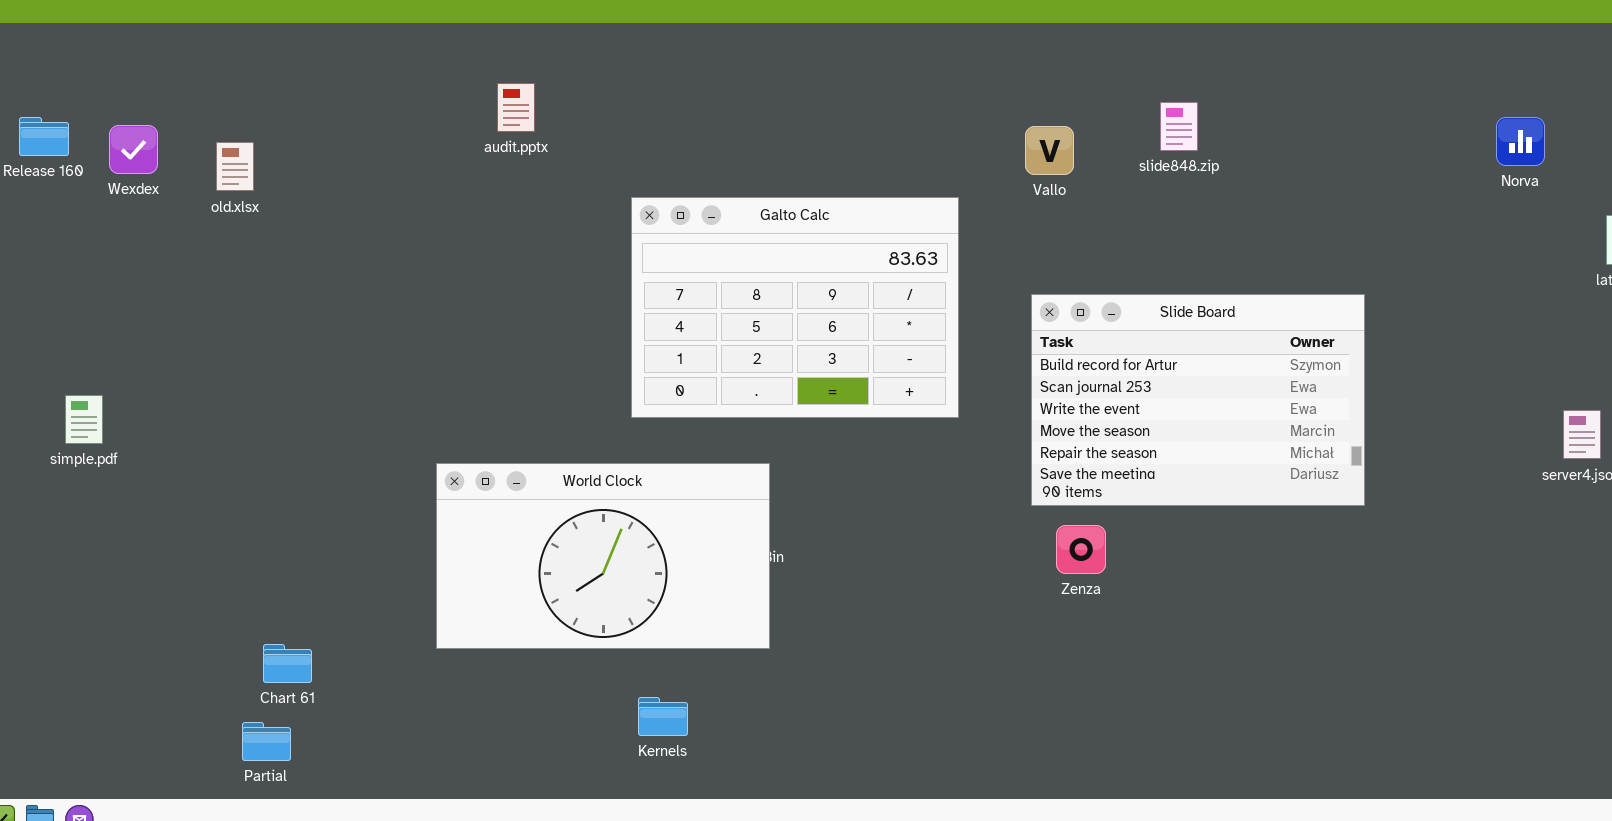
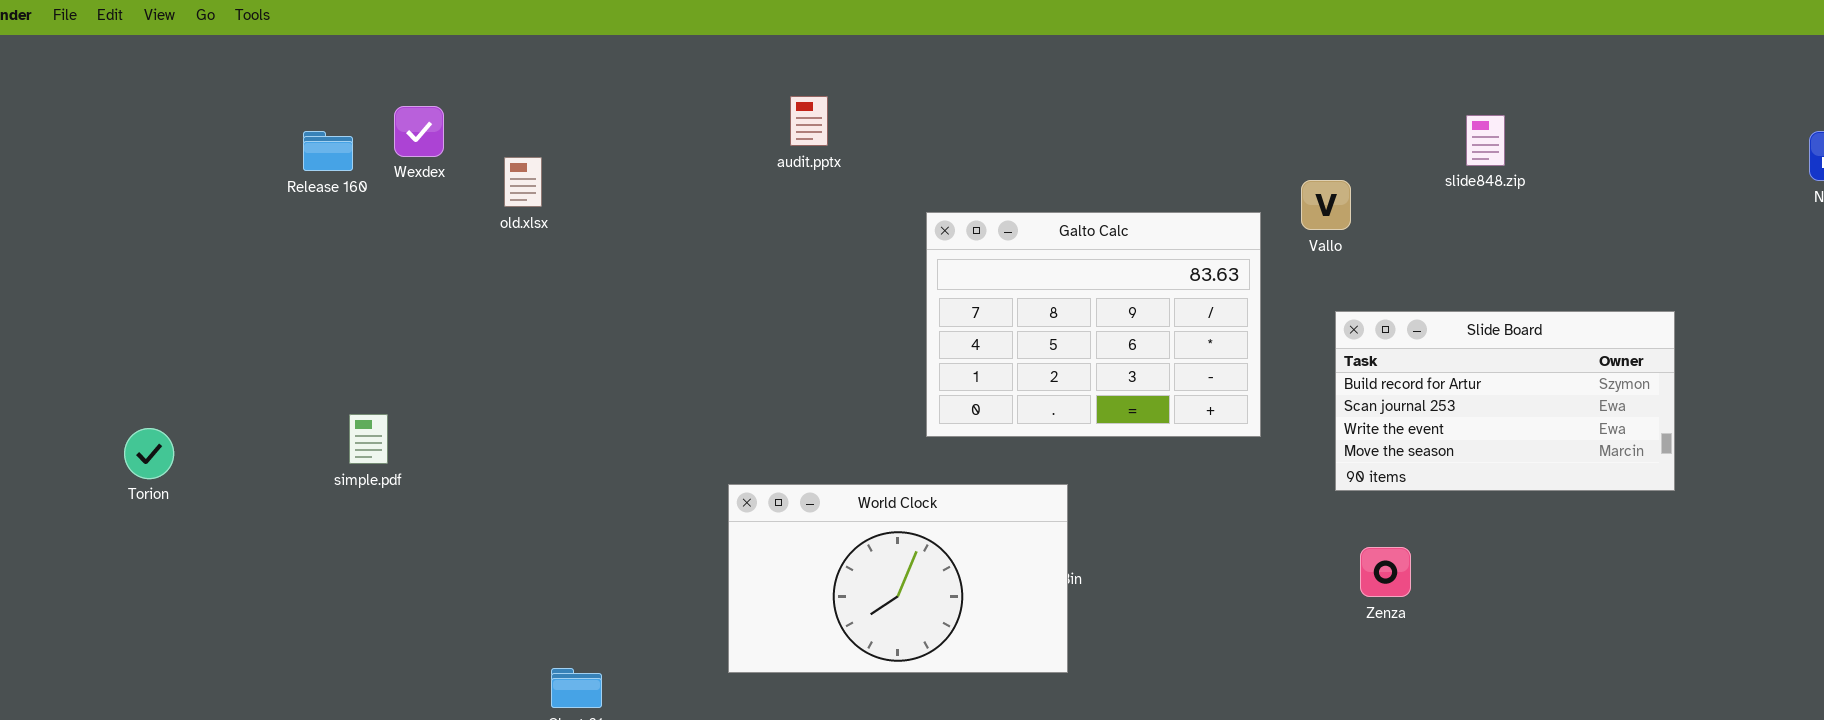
Wexdex: [109,125,158,174] -> [394,106,444,157], moved
Vallo: [1025,126,1074,175] -> [1301,180,1351,230], moved
Slide Board: [1031,294,1365,506] -> [1335,311,1675,491], resized

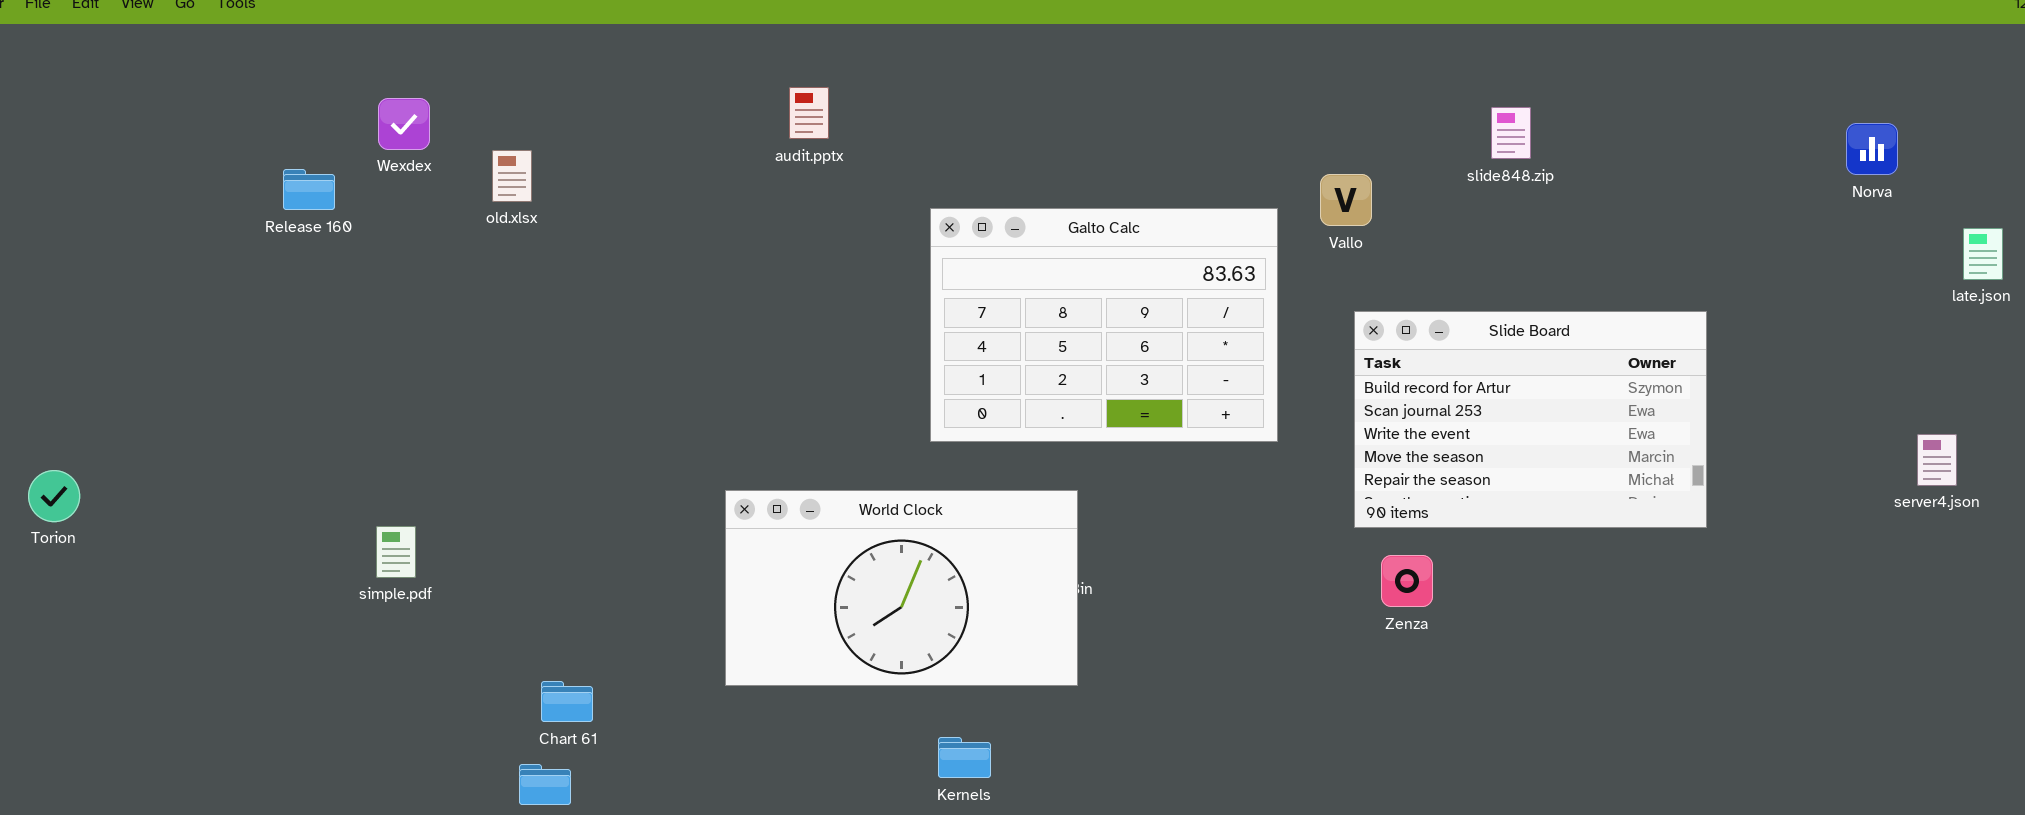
Release 160: [303,131,353,171] -> [283,169,335,210], moved
Slide Board: [1335,311,1675,491] -> [1354,311,1707,528], resized
simple.pdf: [349,414,388,464] -> [376,526,416,578], moved
Torion: [124,428,174,479] -> [28,470,80,522], moved

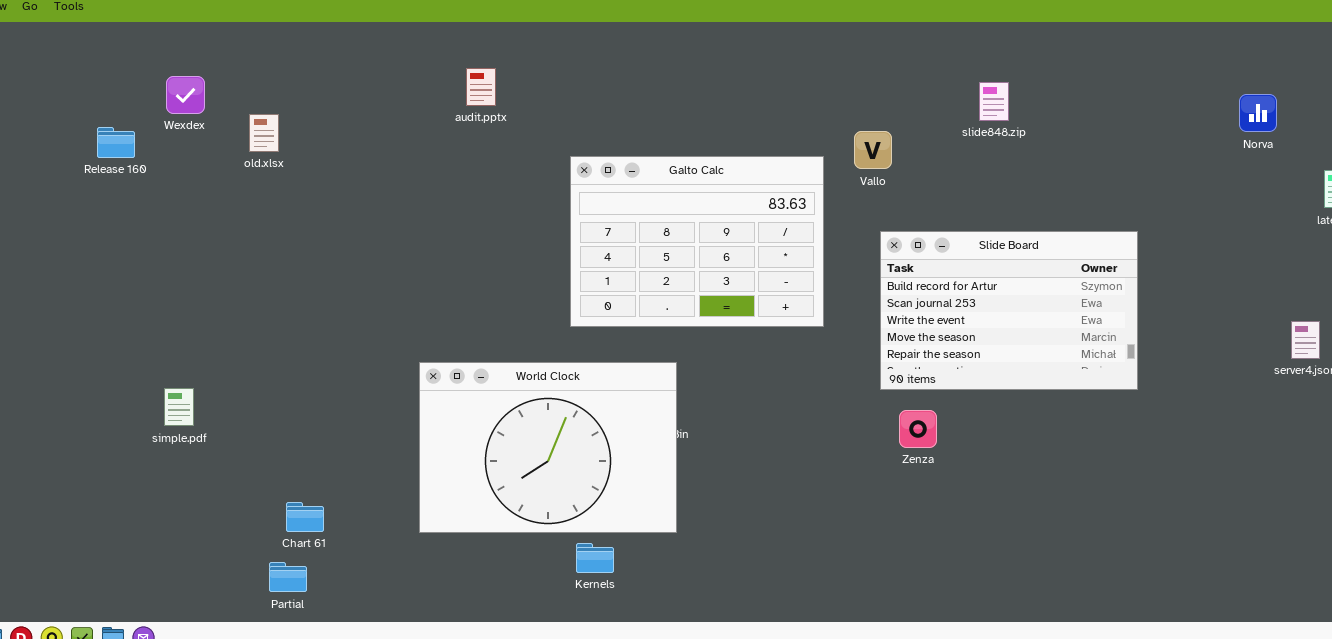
World Clock: [725,490,1078,686] -> [419,362,677,533], resized

